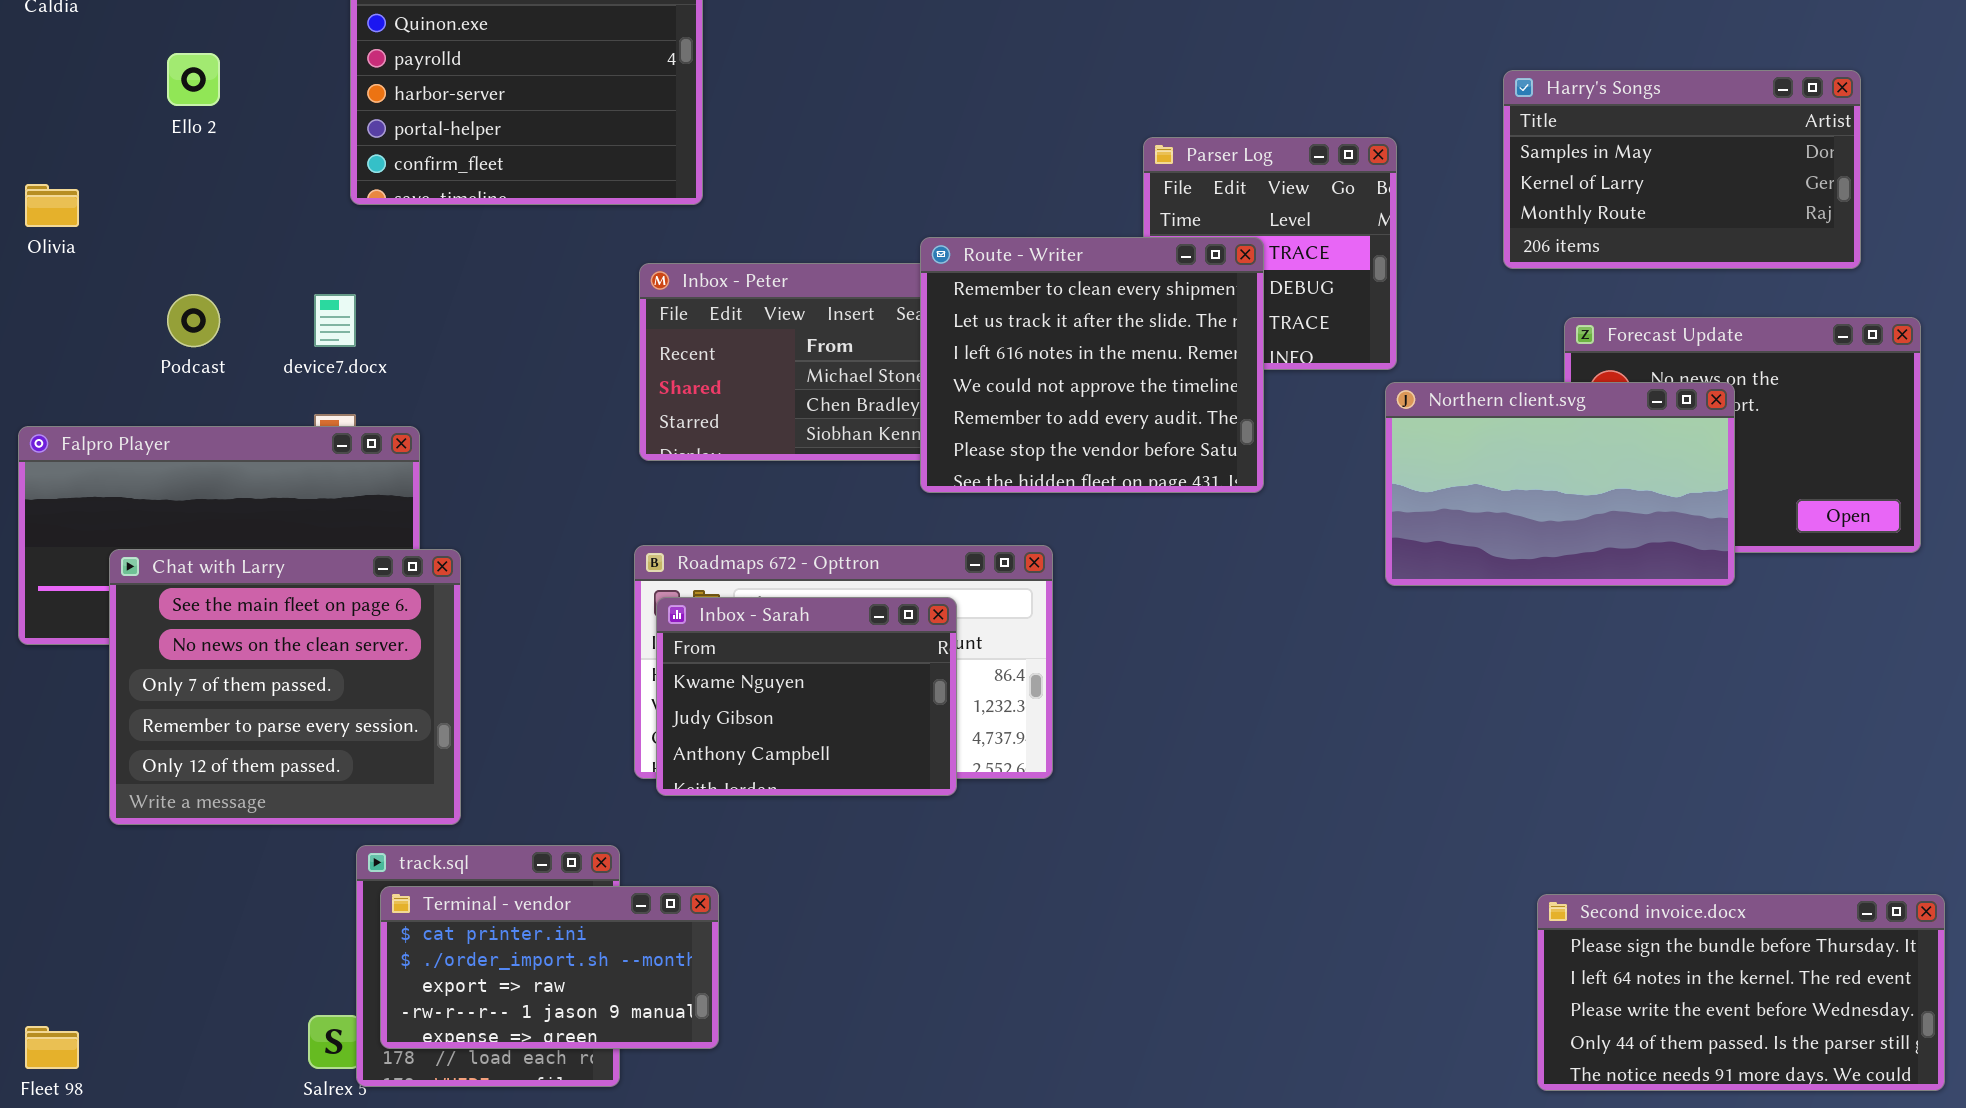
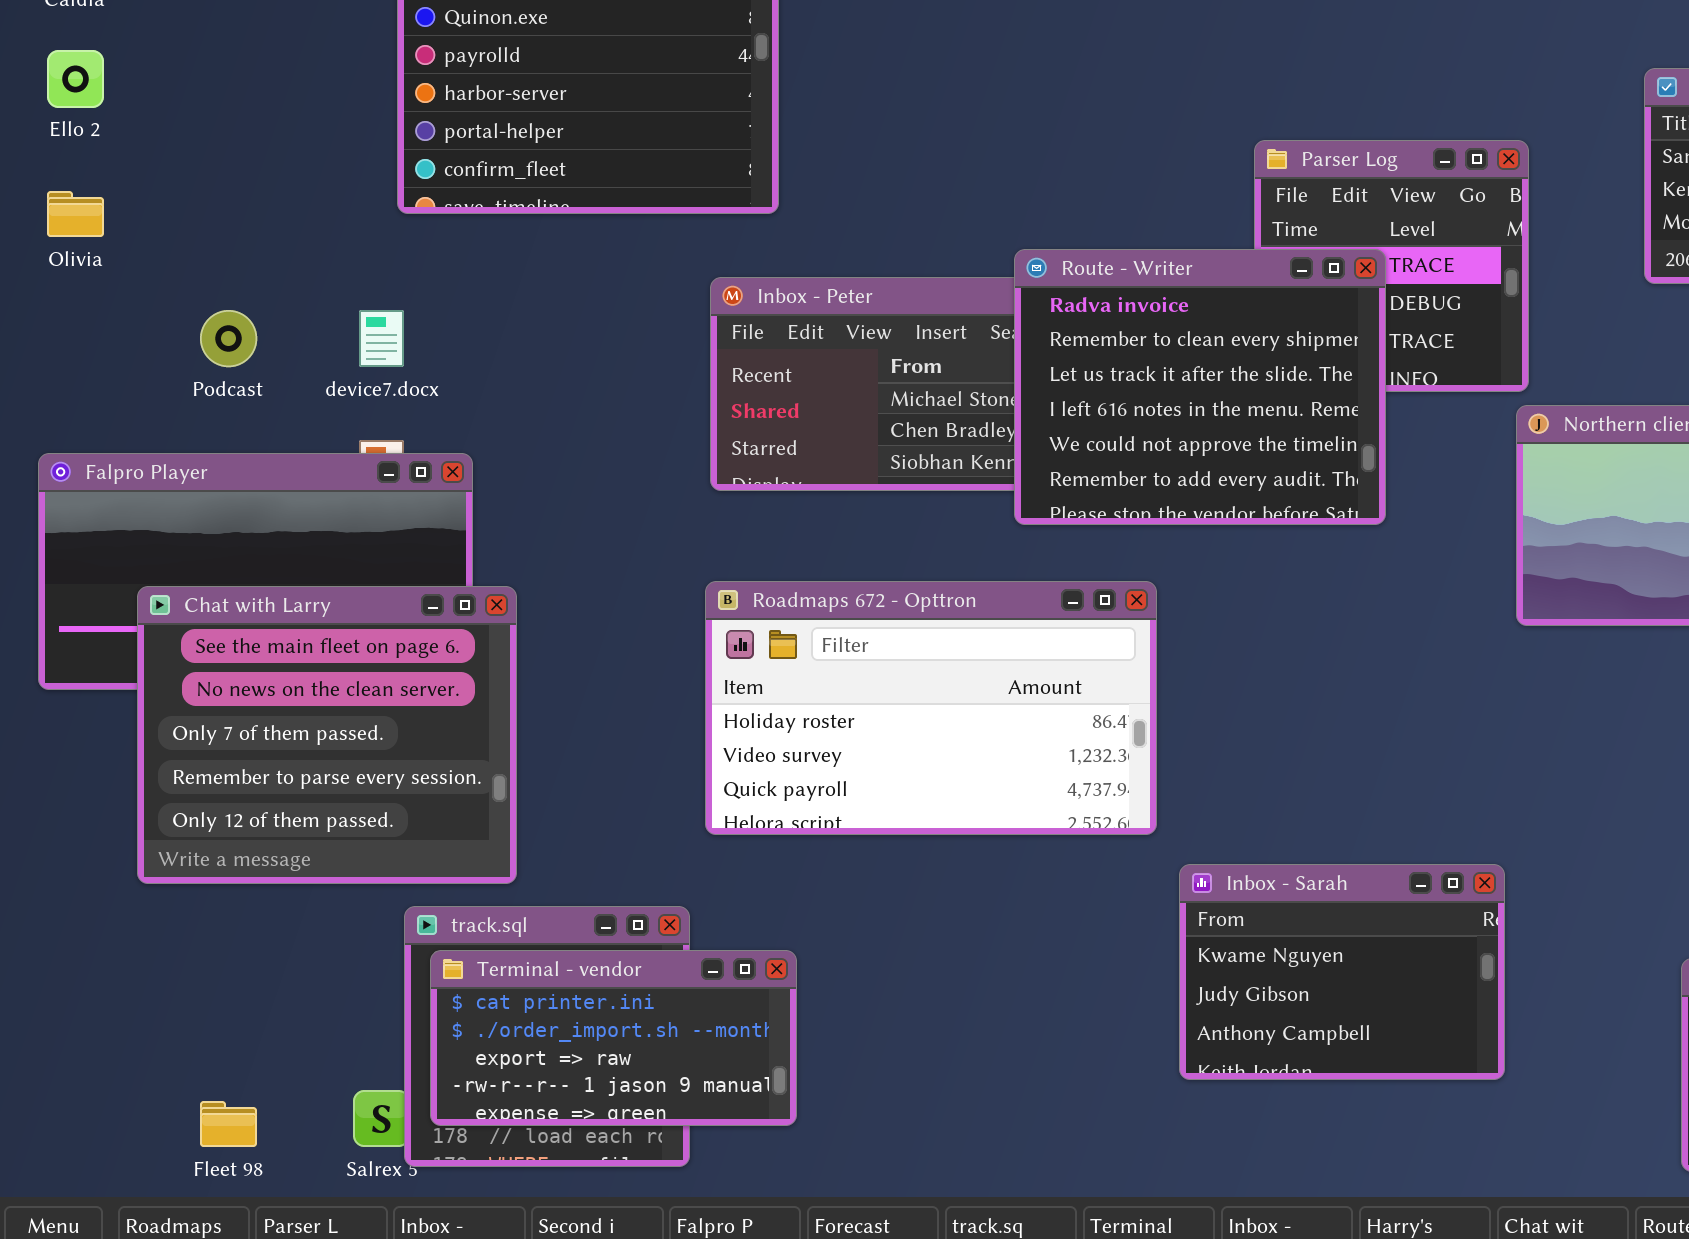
Ello 2: [167,53,220,106] -> [47,50,104,108], moved
Route - Writer: [920,237,1264,493] -> [1014,249,1386,525], scrolled up 1 row
Inbox - Sarah: [656,597,957,796] -> [1179,864,1505,1080], moved
Fleet 98: [25,1026,79,1069] -> [200,1101,257,1147], moved

